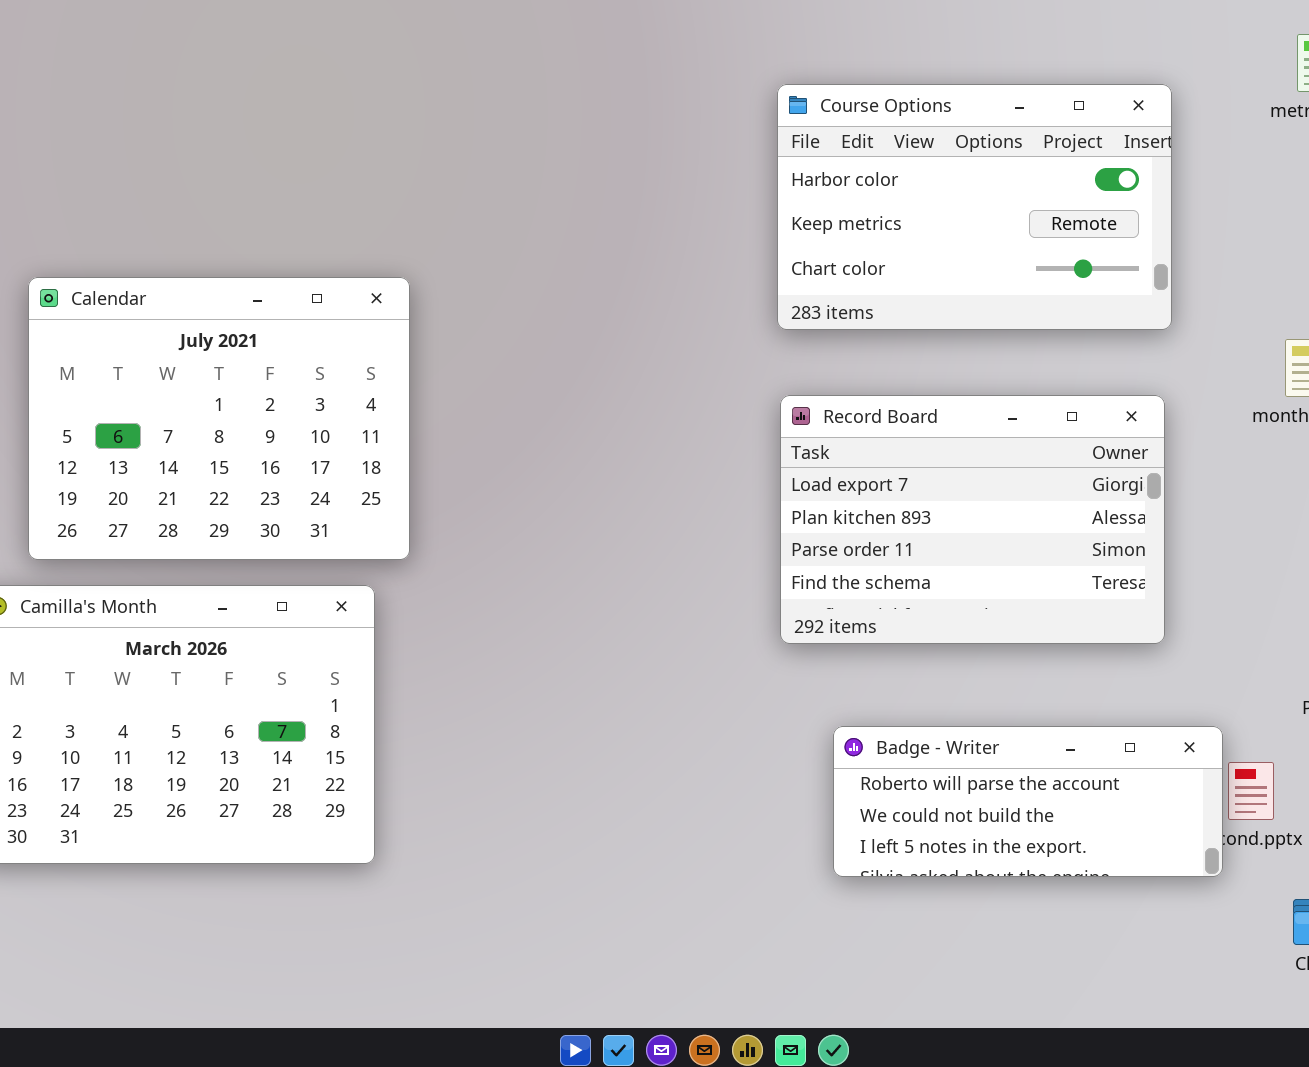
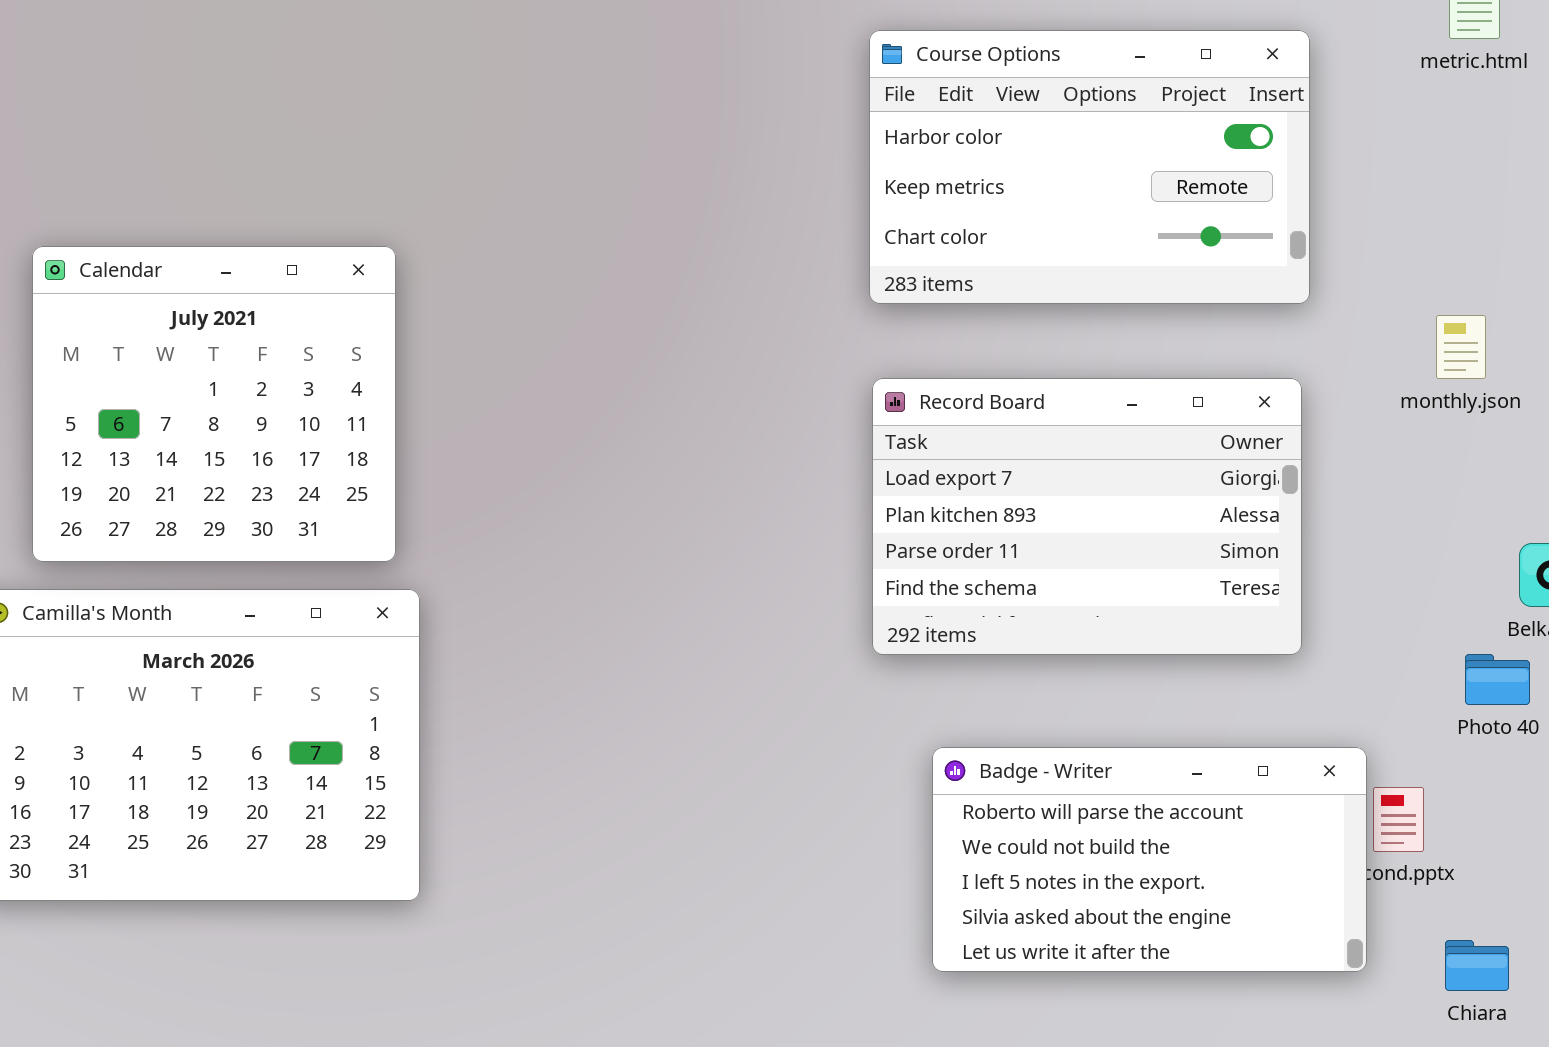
Calendar: [28,277,410,560] -> [32,246,396,562], resized
Badge - Writer: [833,726,1223,877] -> [932,747,1367,972], resized

